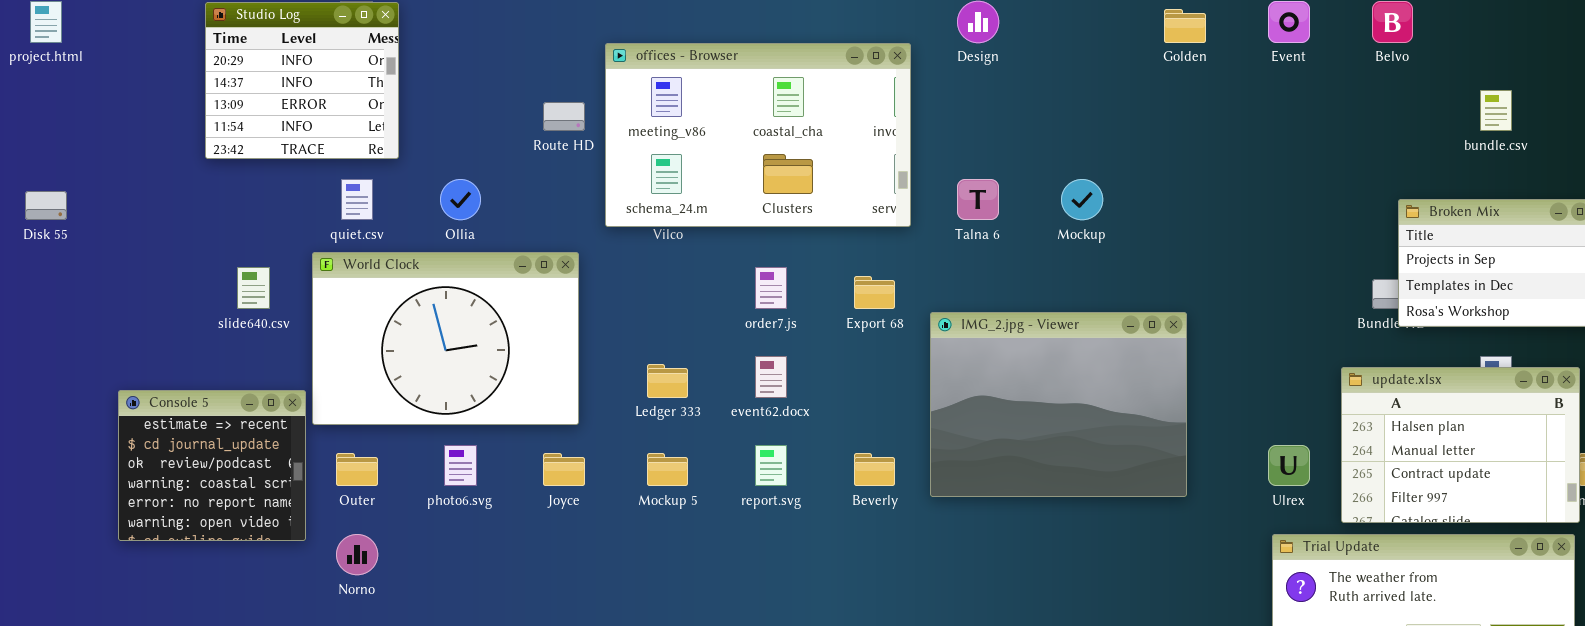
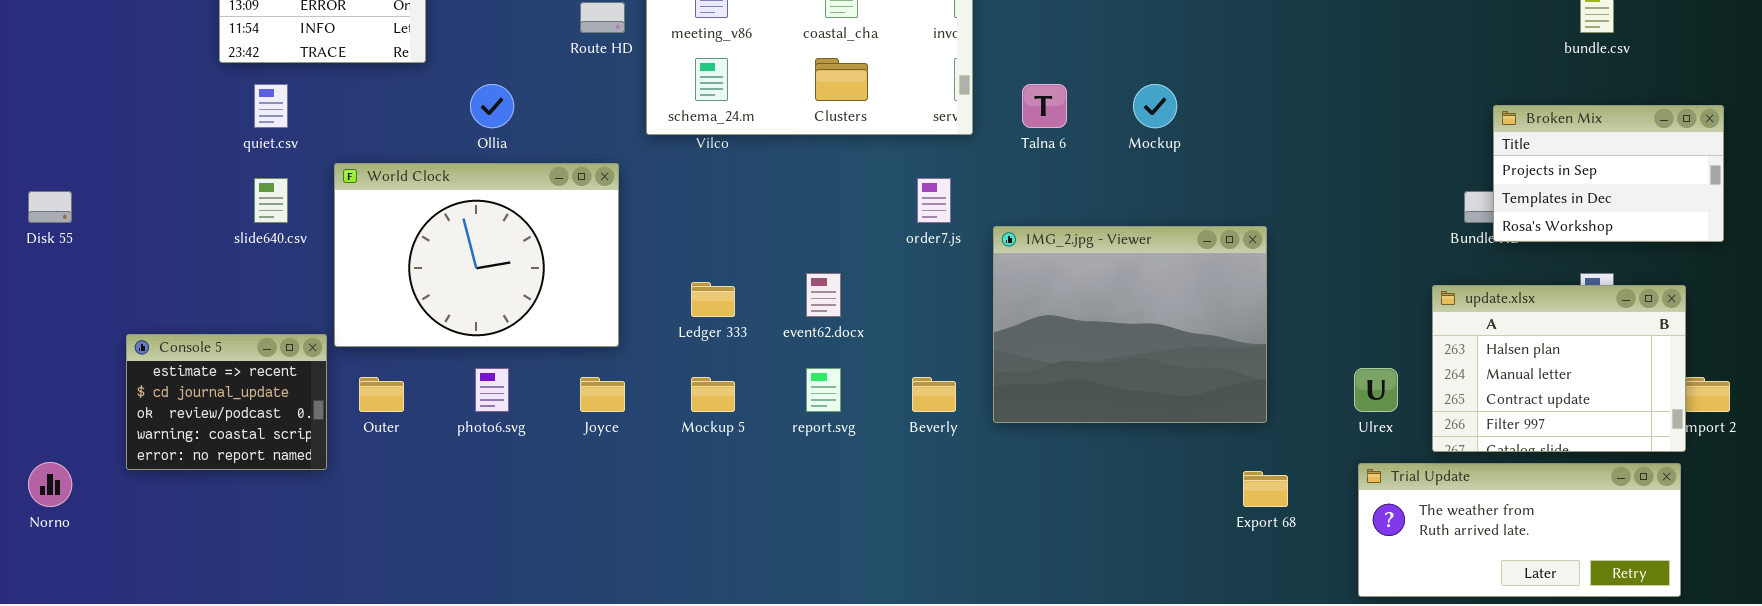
quiet.csv: [341,179,373,220] -> [254,84,288,128], moved
Disk 55: [25,191,67,220] -> [28,191,72,223], moved
order7.js: [755,267,787,309] -> [917,178,951,223], moved
Export 68: [854,276,895,309] -> [1243,471,1288,507], moved
Console 5: [118,390,306,541] -> [126,334,327,470], resized
Norno: [336,534,378,575] -> [28,462,72,507], moved

